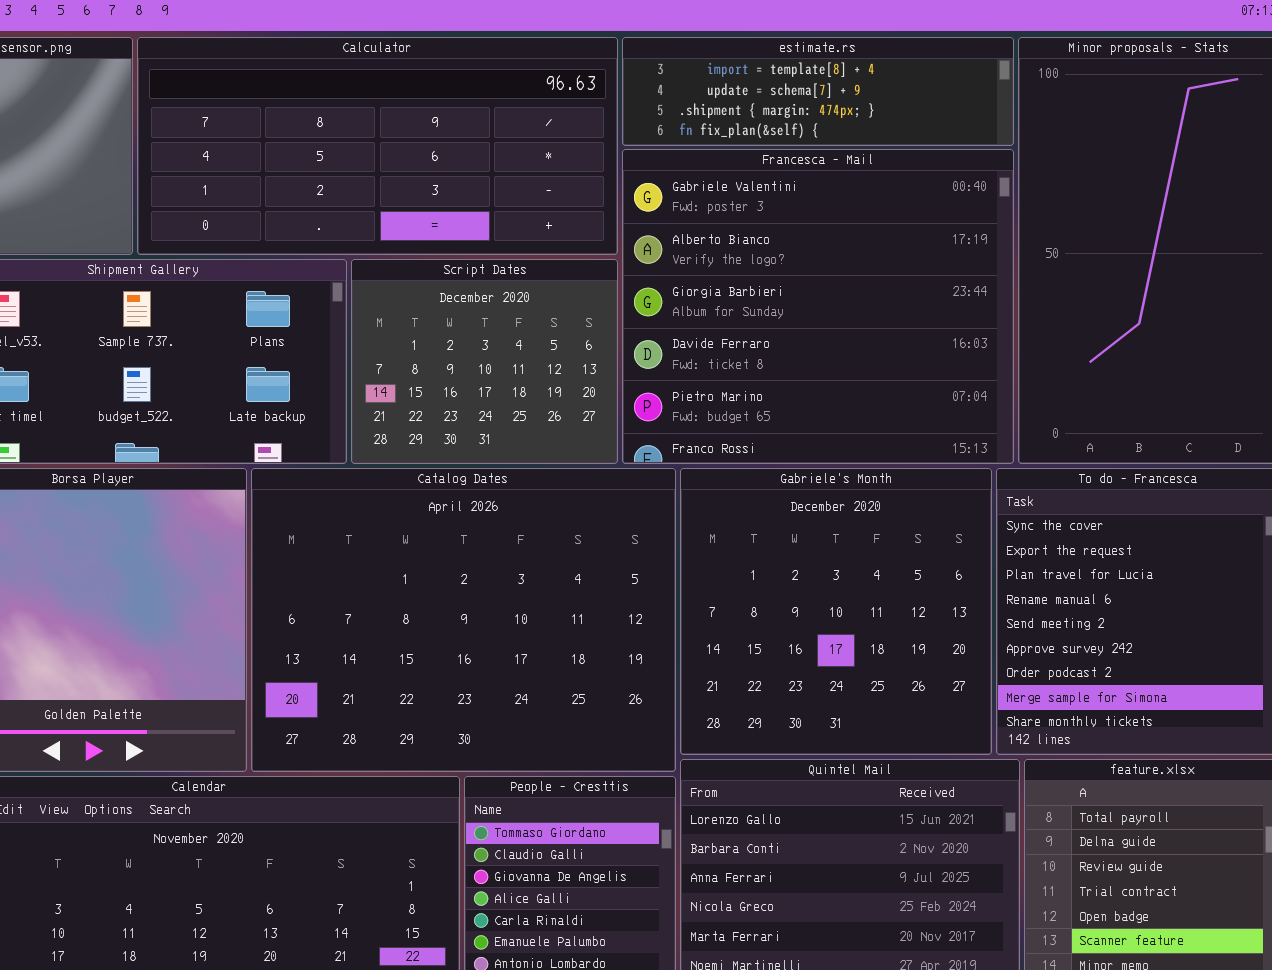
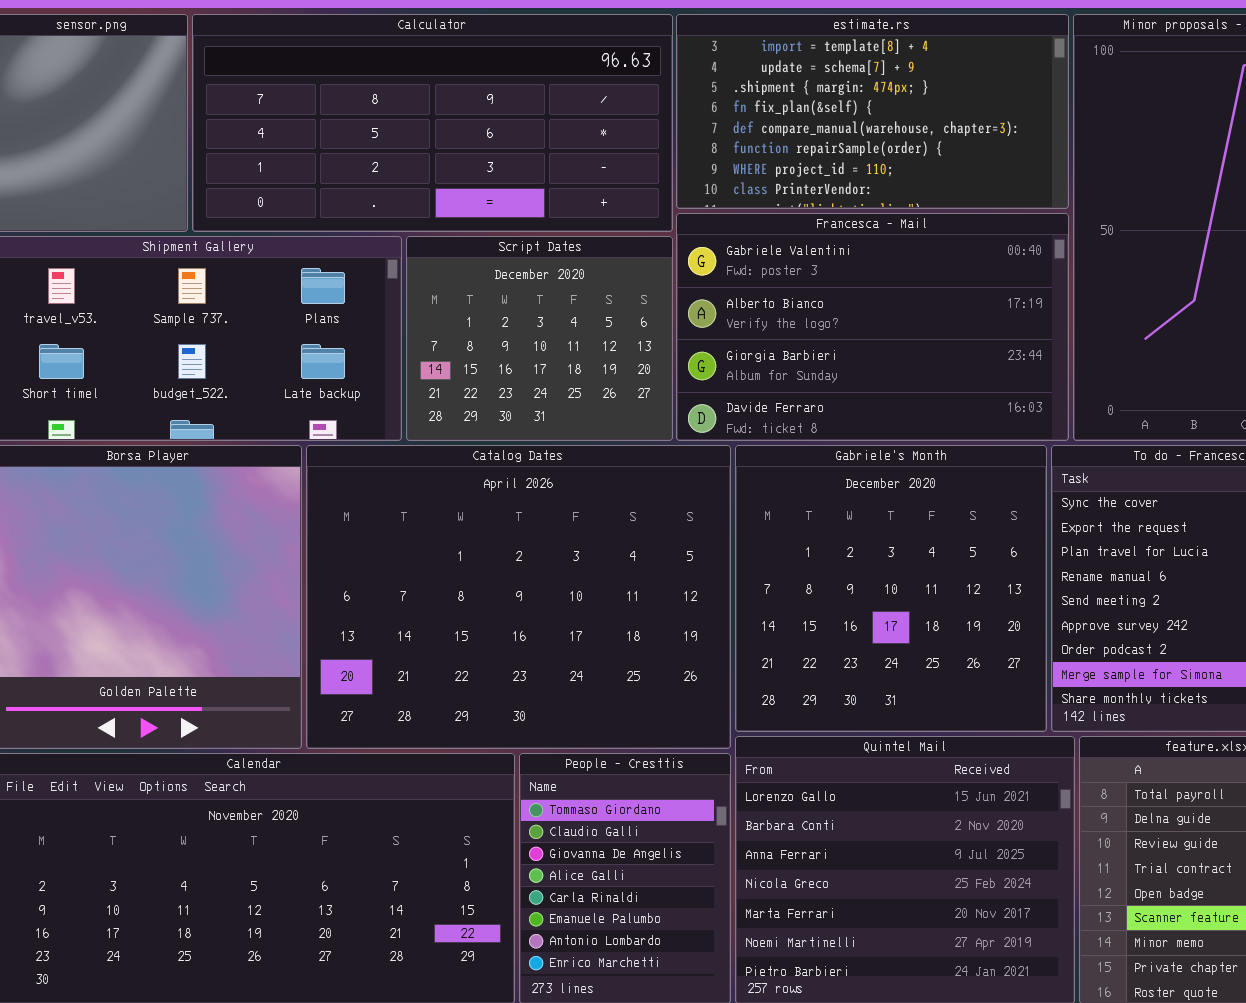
estimate.rs: [622,37,1014,146] -> [676,14,1069,209], resized
Francesca - Mail: [622,149,1014,464] -> [676,213,1069,441], resized

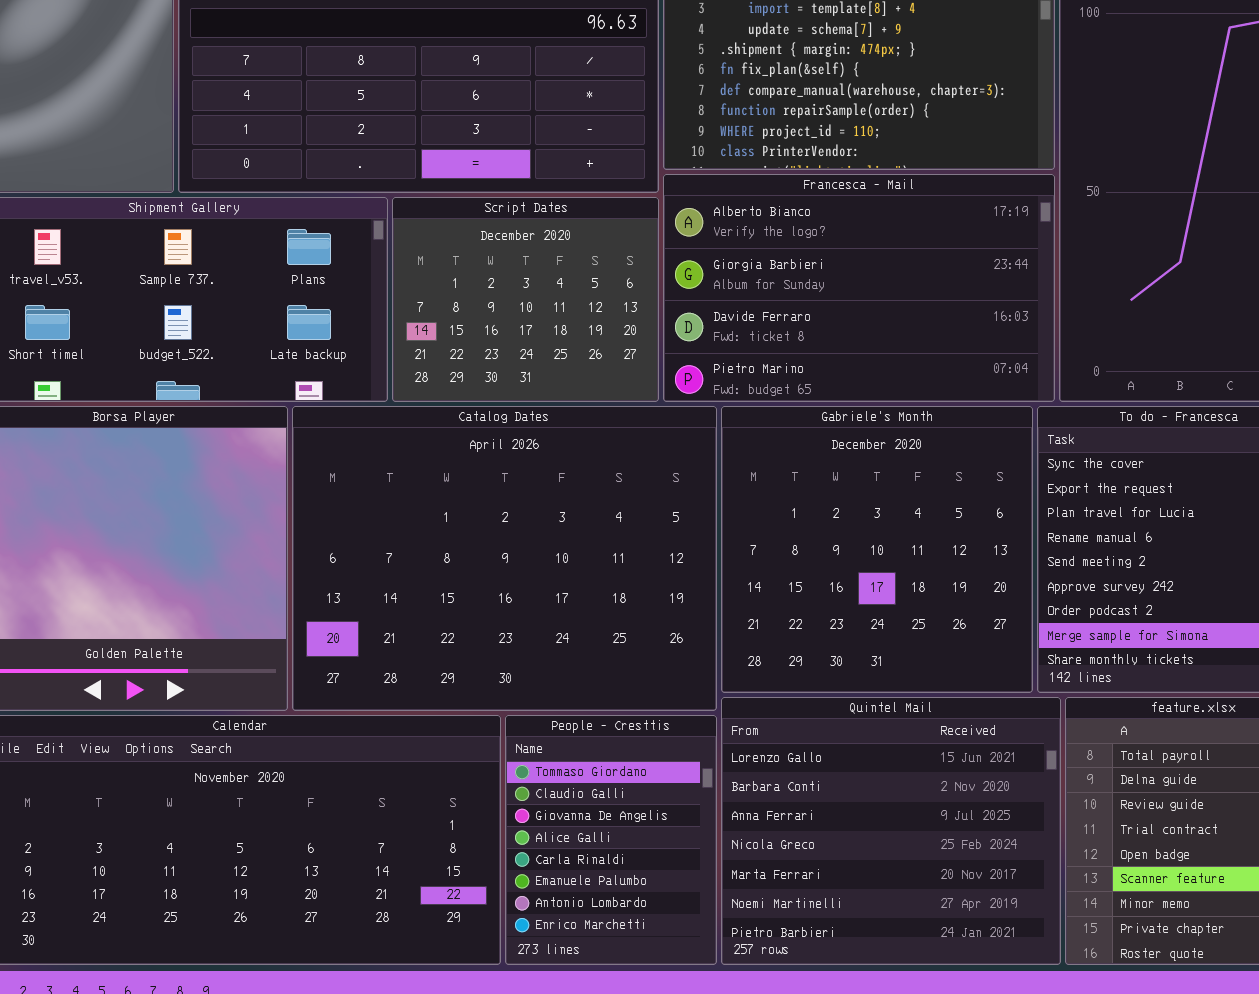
Francesca - Mail: [676,213,1069,441] -> [663,174,1055,402], scrolled down 1 row

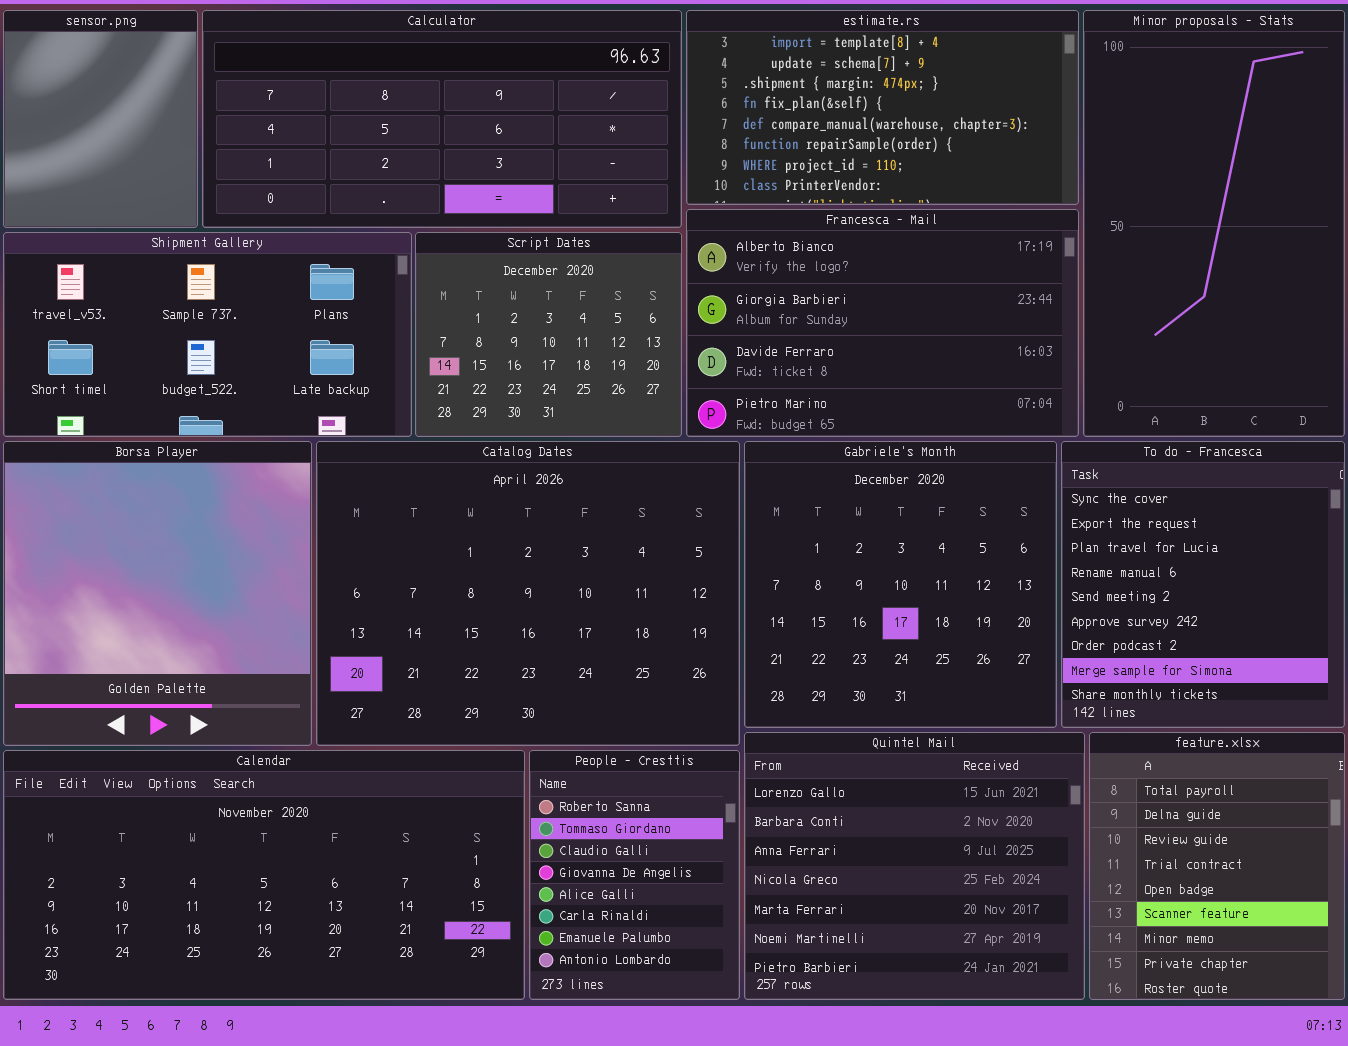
People - Cresttis: [505,715,717,965] -> [529,750,740,1000], scrolled up 1 row

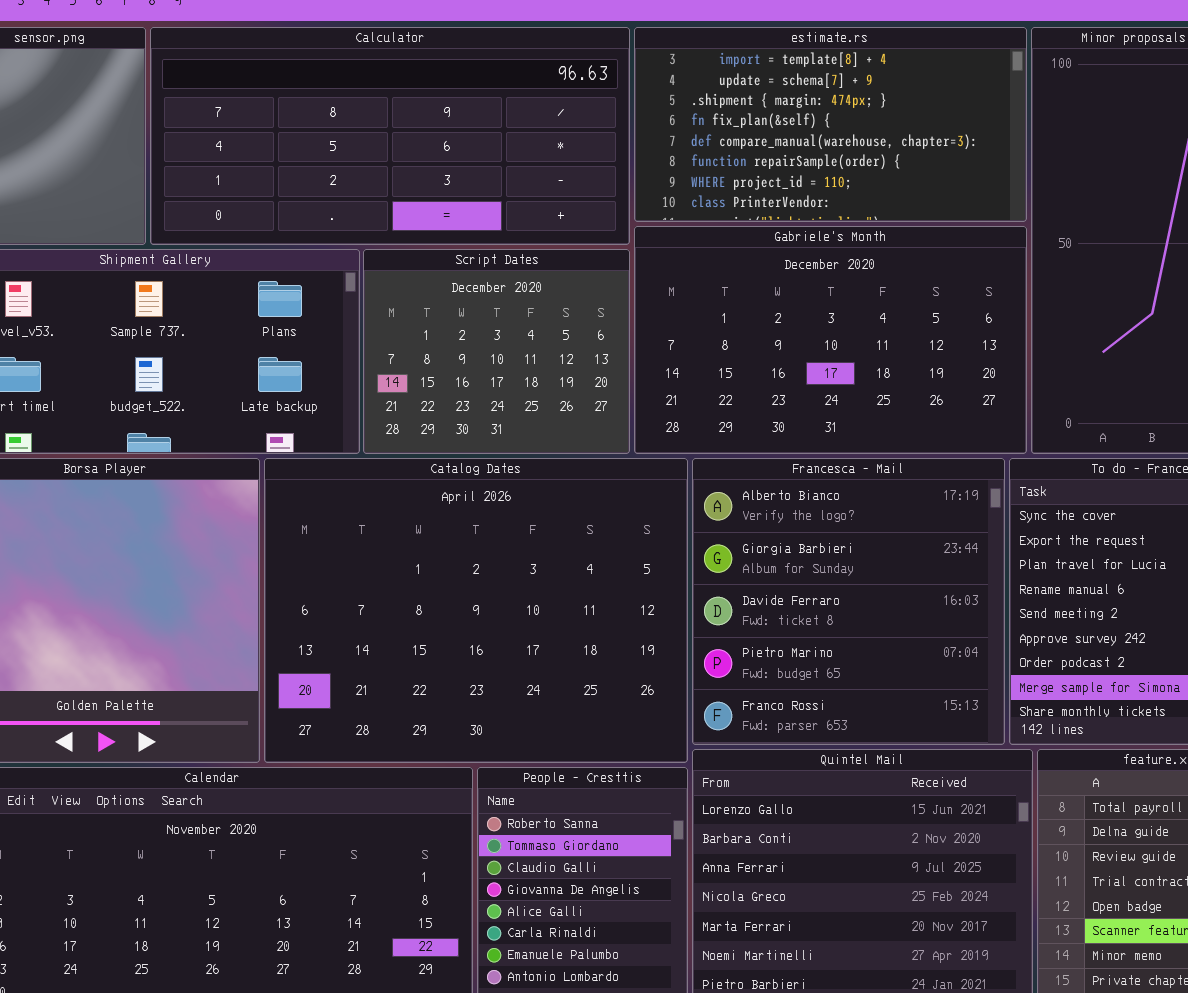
Francesca - Mail: [686,209,1079,437] -> [692,458,1005,745], moved, resized
Gabriele's Month: [744,441,1057,728] -> [634,226,1027,454], moved, resized

